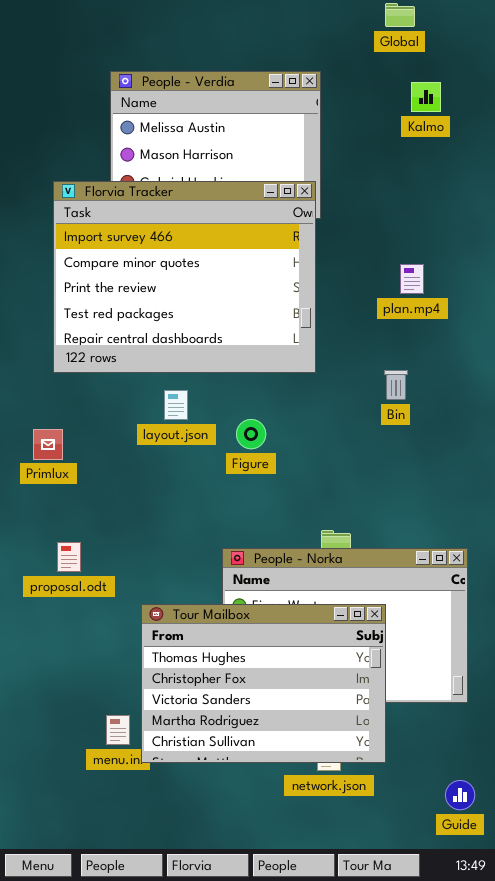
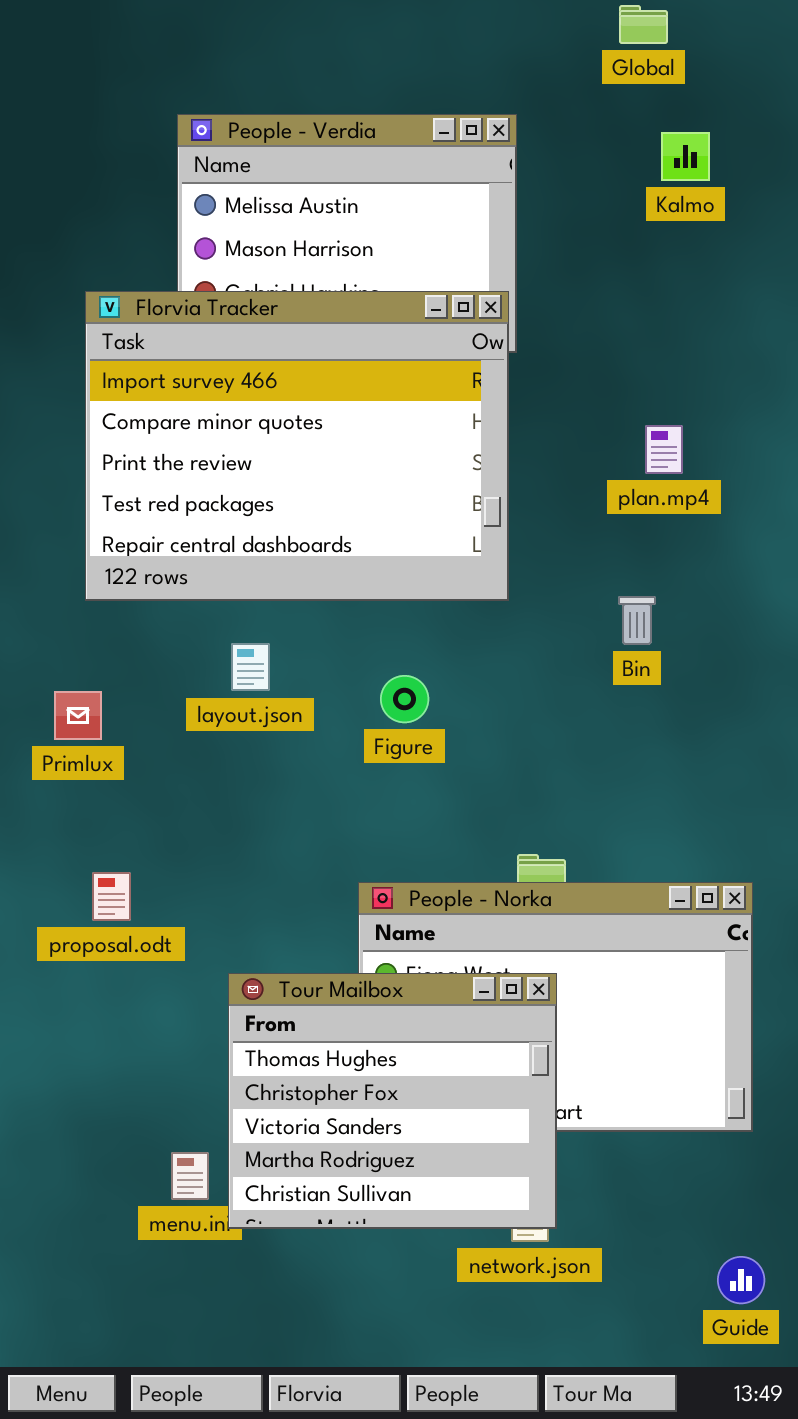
layout.json: [164,390,188,420] -> [231,643,270,691], moved
Tour Mailbox: [141,604,386,763] -> [228,973,557,1229], resized

